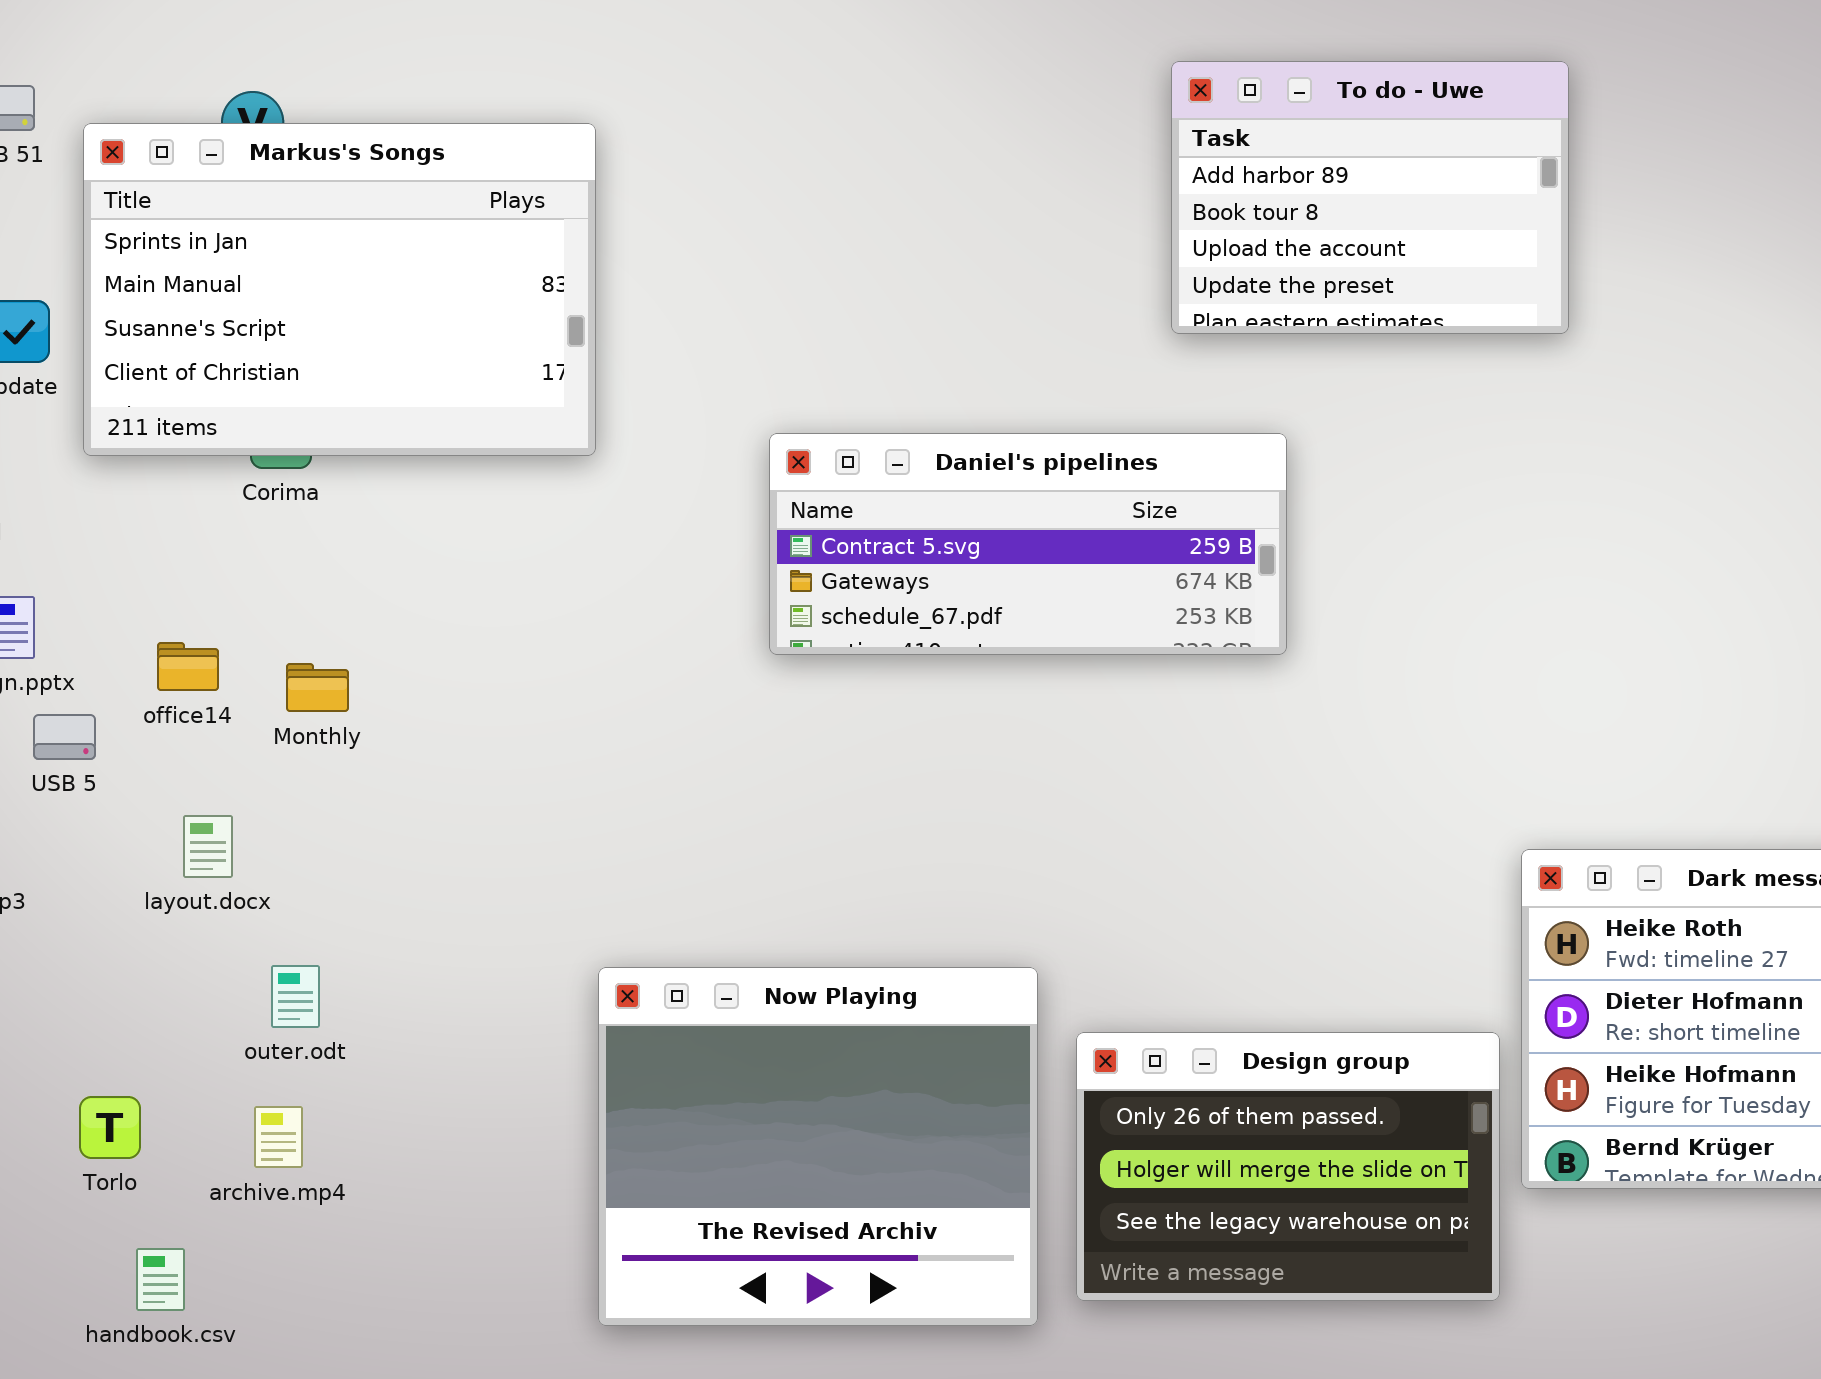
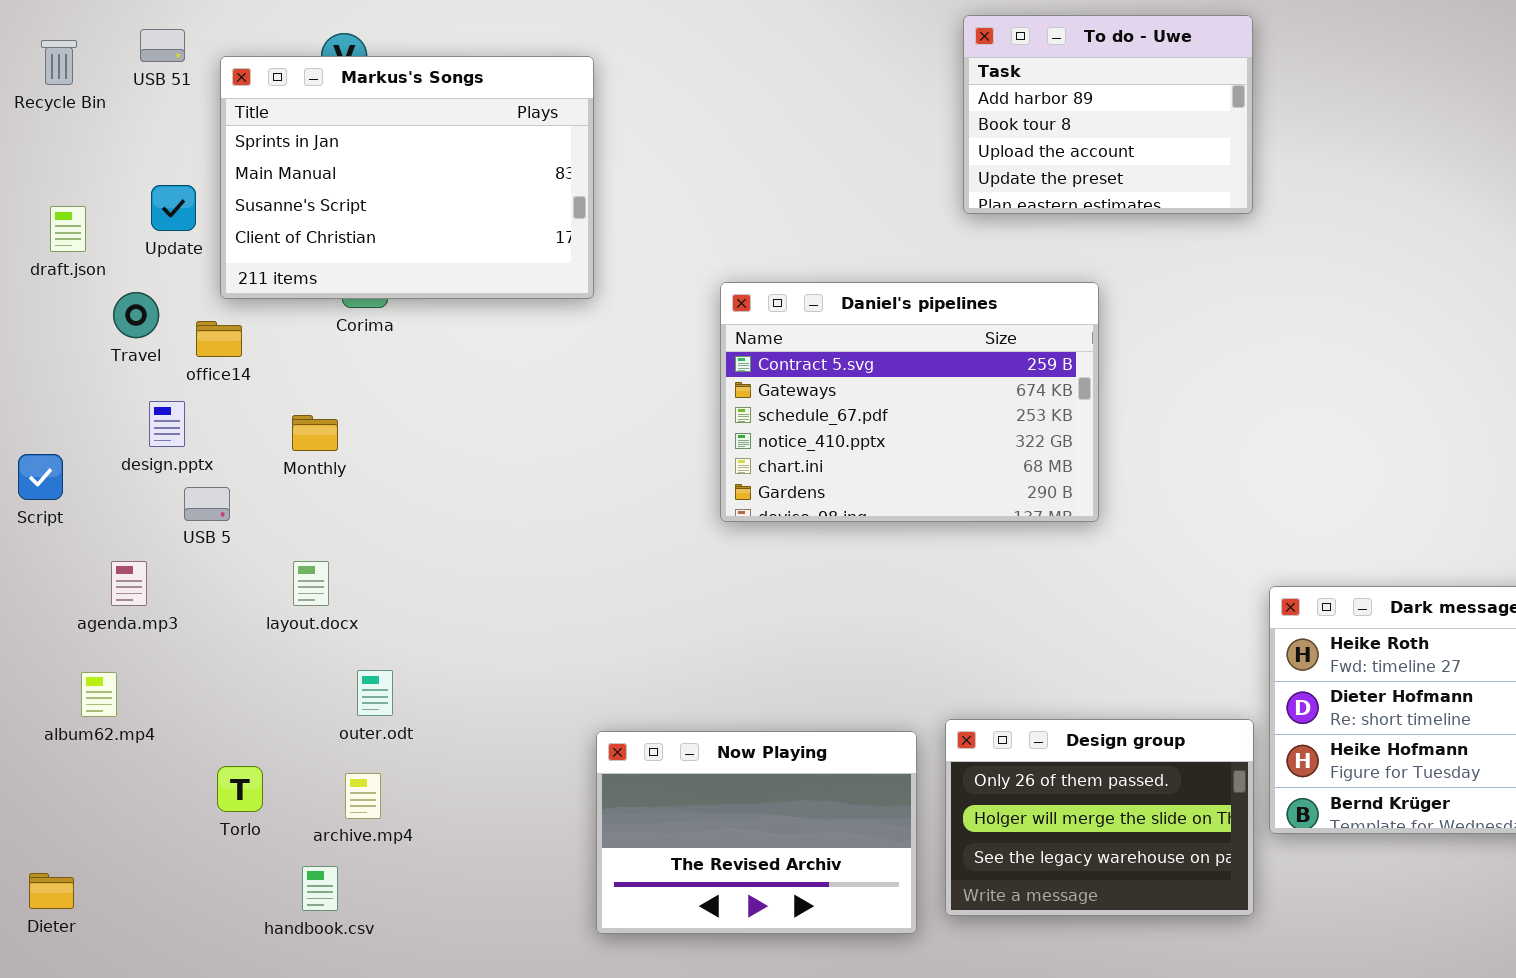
To do - Uwe: [1171,61,1569,334] -> [963,15,1253,214], moved
Daniel's pipelines: [769,433,1287,655] -> [720,282,1099,522], resized
office14: [157,642,219,691] -> [196,321,242,357], moved
Monthly: [286,663,349,712] -> [292,415,338,451], moved
Now Playing: [598,967,1038,1326] -> [596,731,917,934], resized
handbook.csv: [136,1248,185,1311] -> [302,866,338,911], moved

